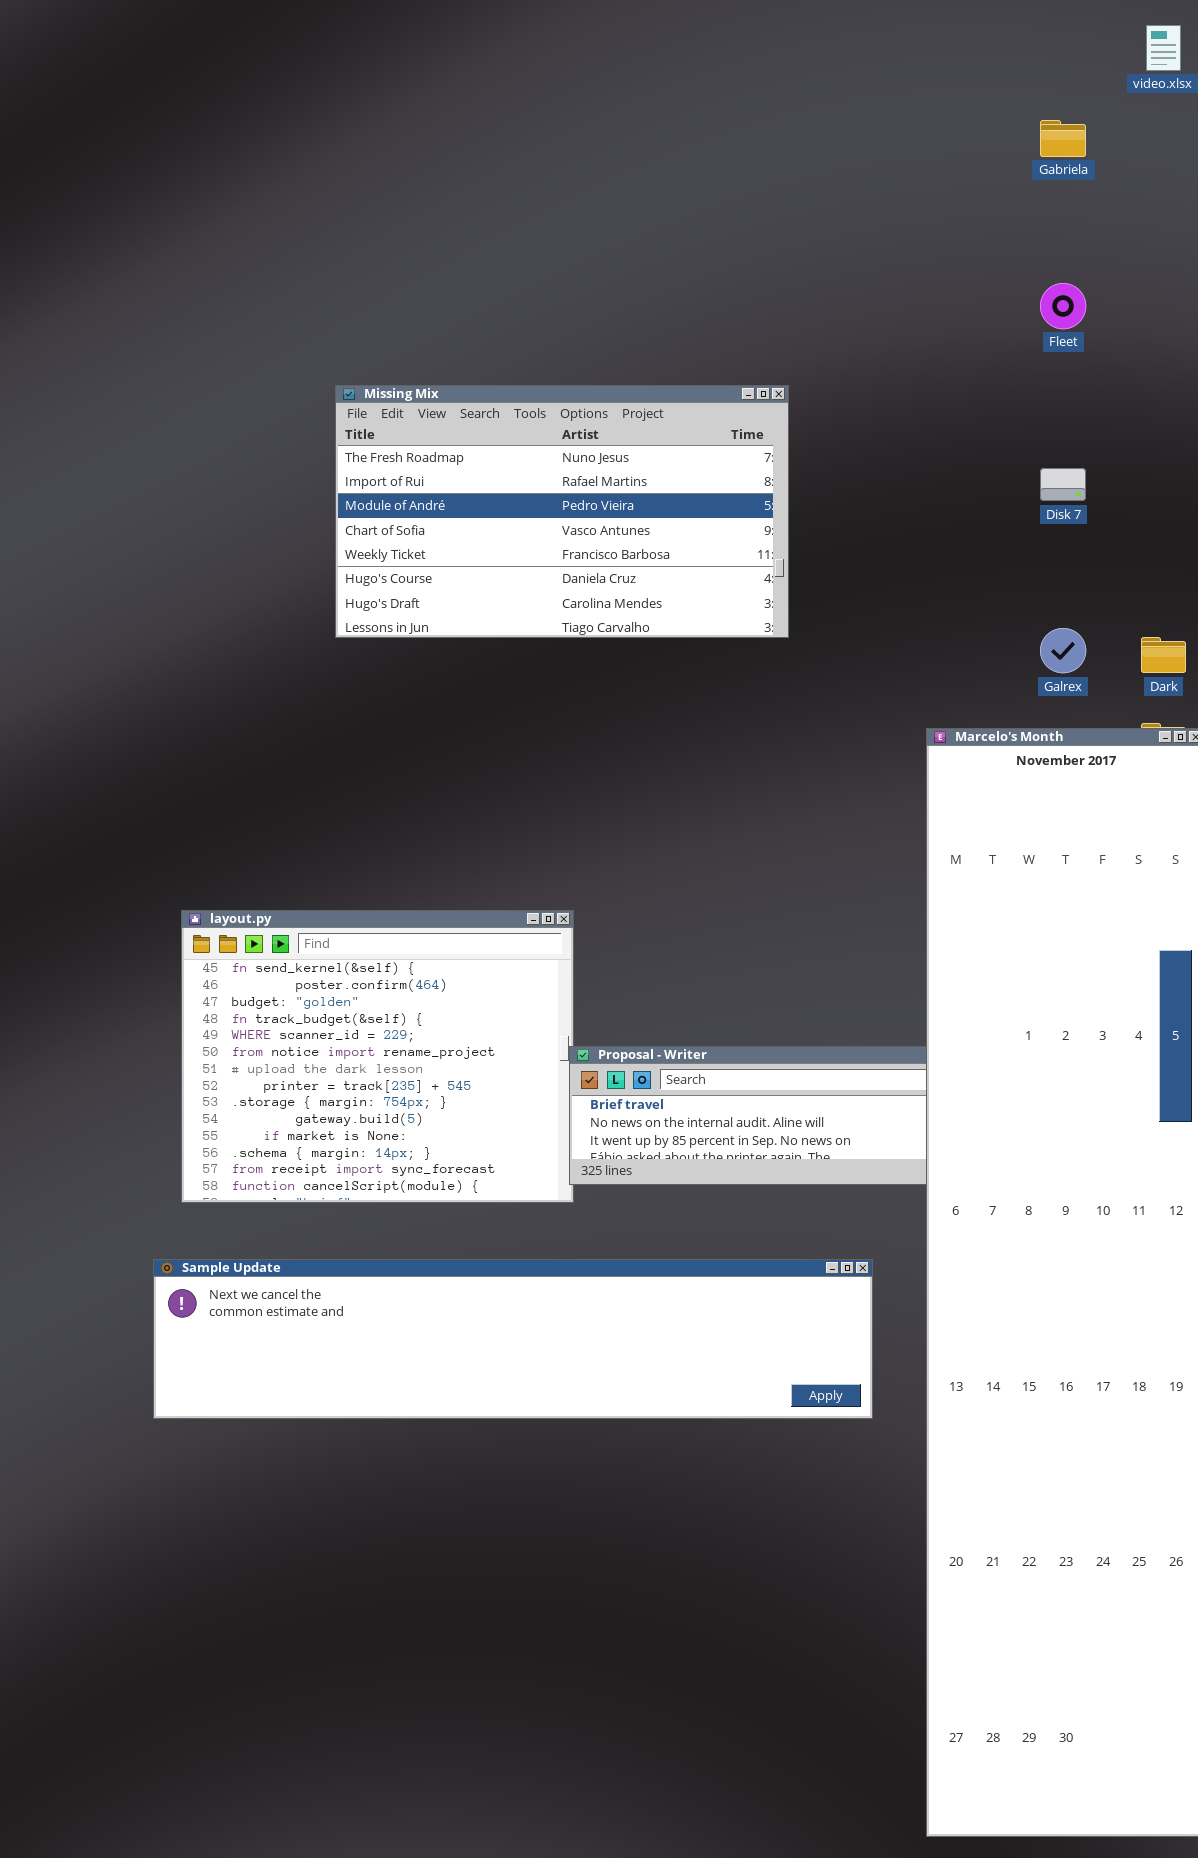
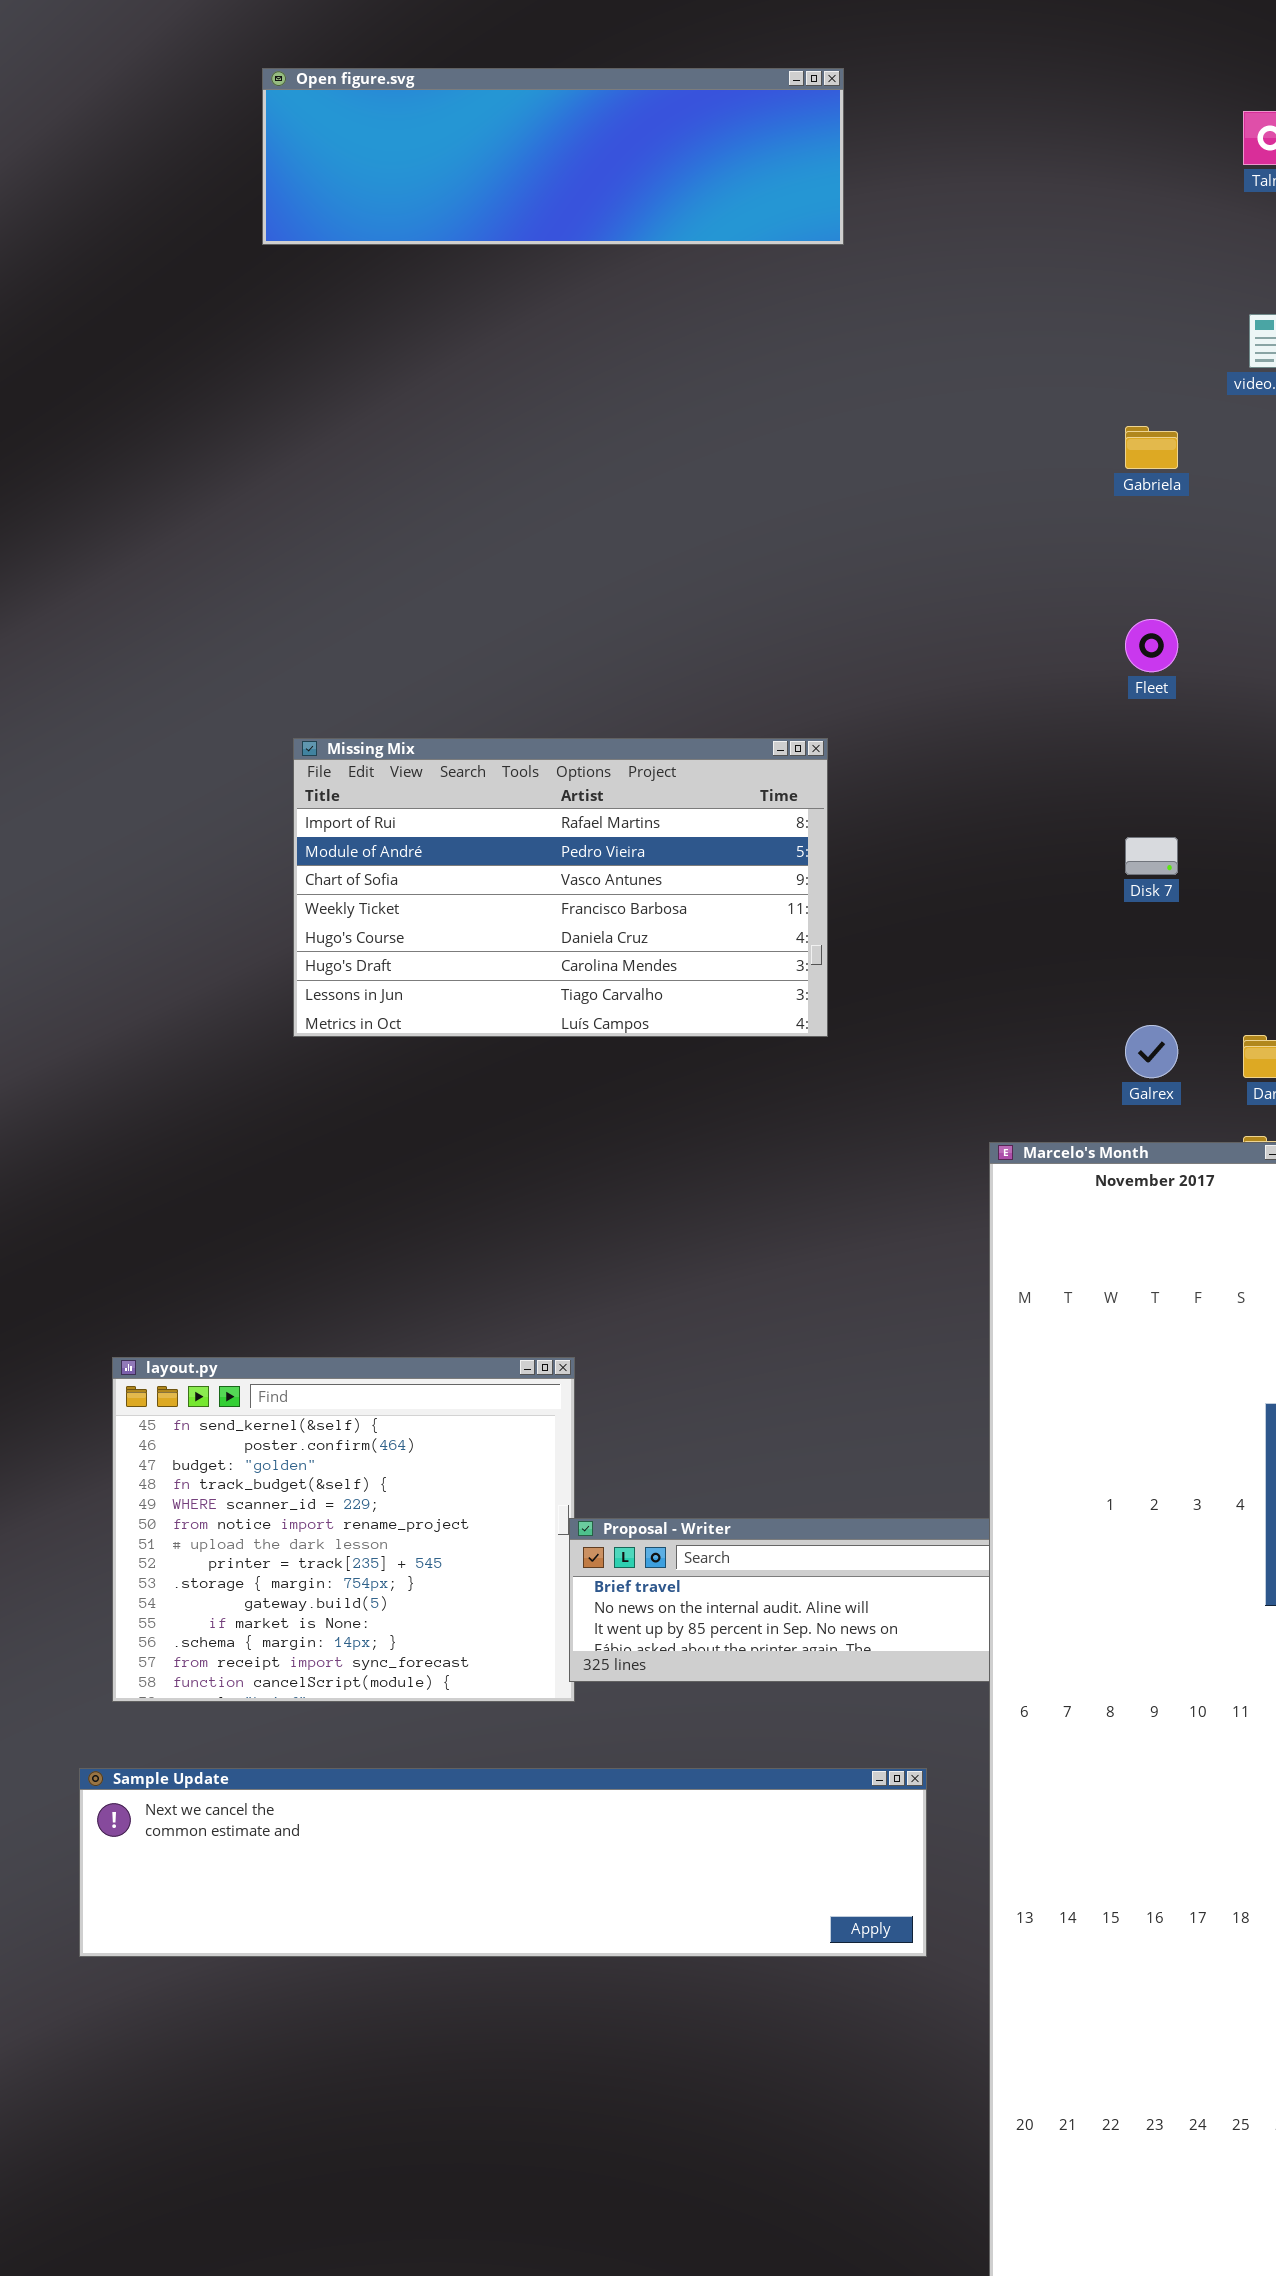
Missing Mix: [335,385,789,638] -> [293,738,828,1037], scrolled down 1 row

